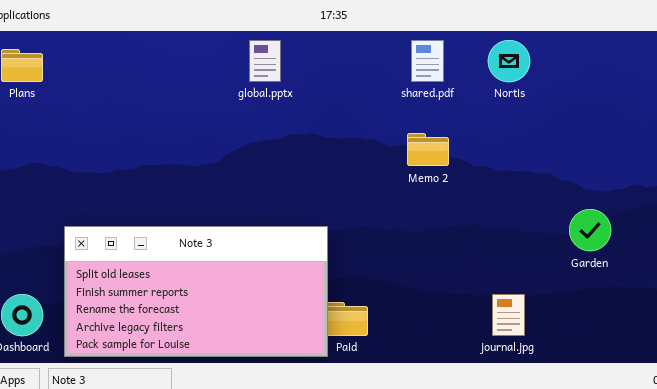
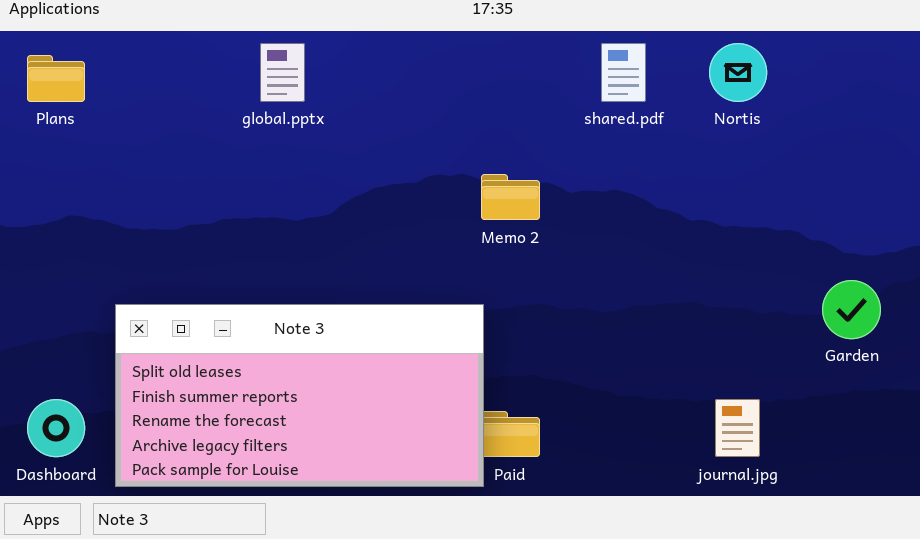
global.pptx: [249,40,281,82] -> [260,43,305,102], moved
Memo 2: [407,133,449,166] -> [481,174,540,220], moved

